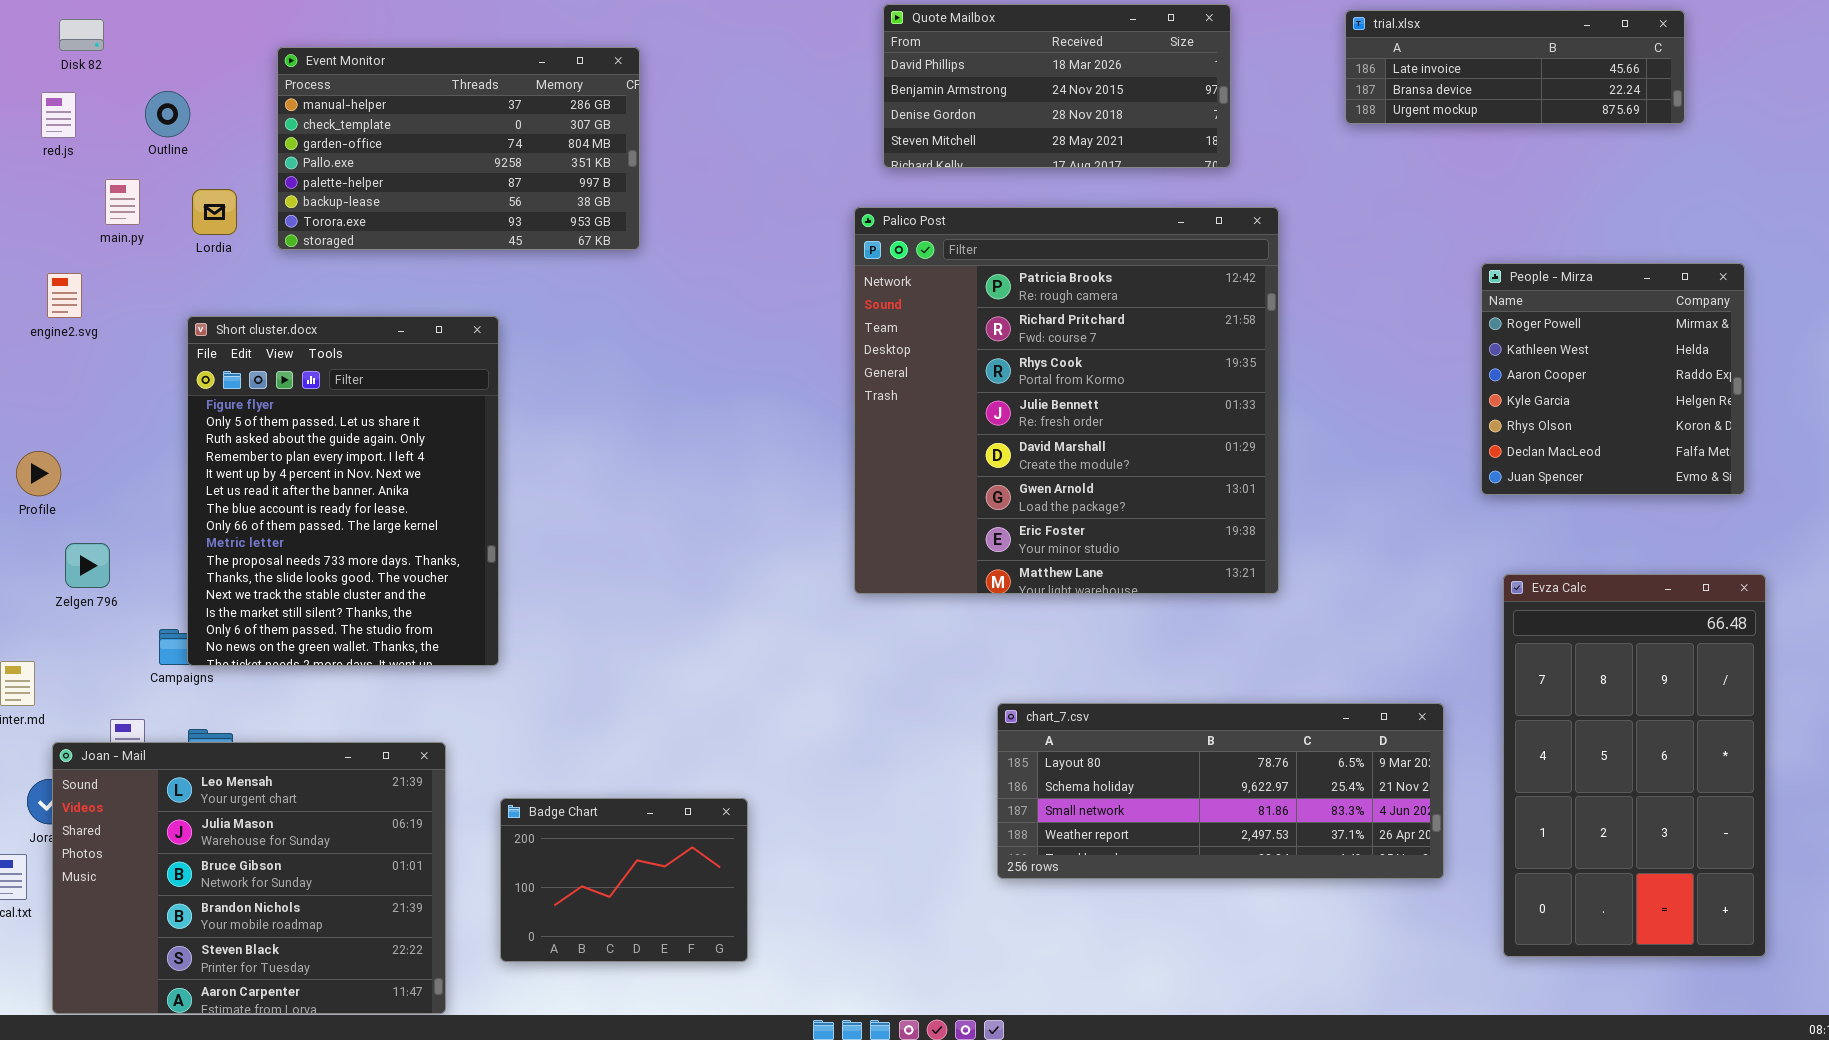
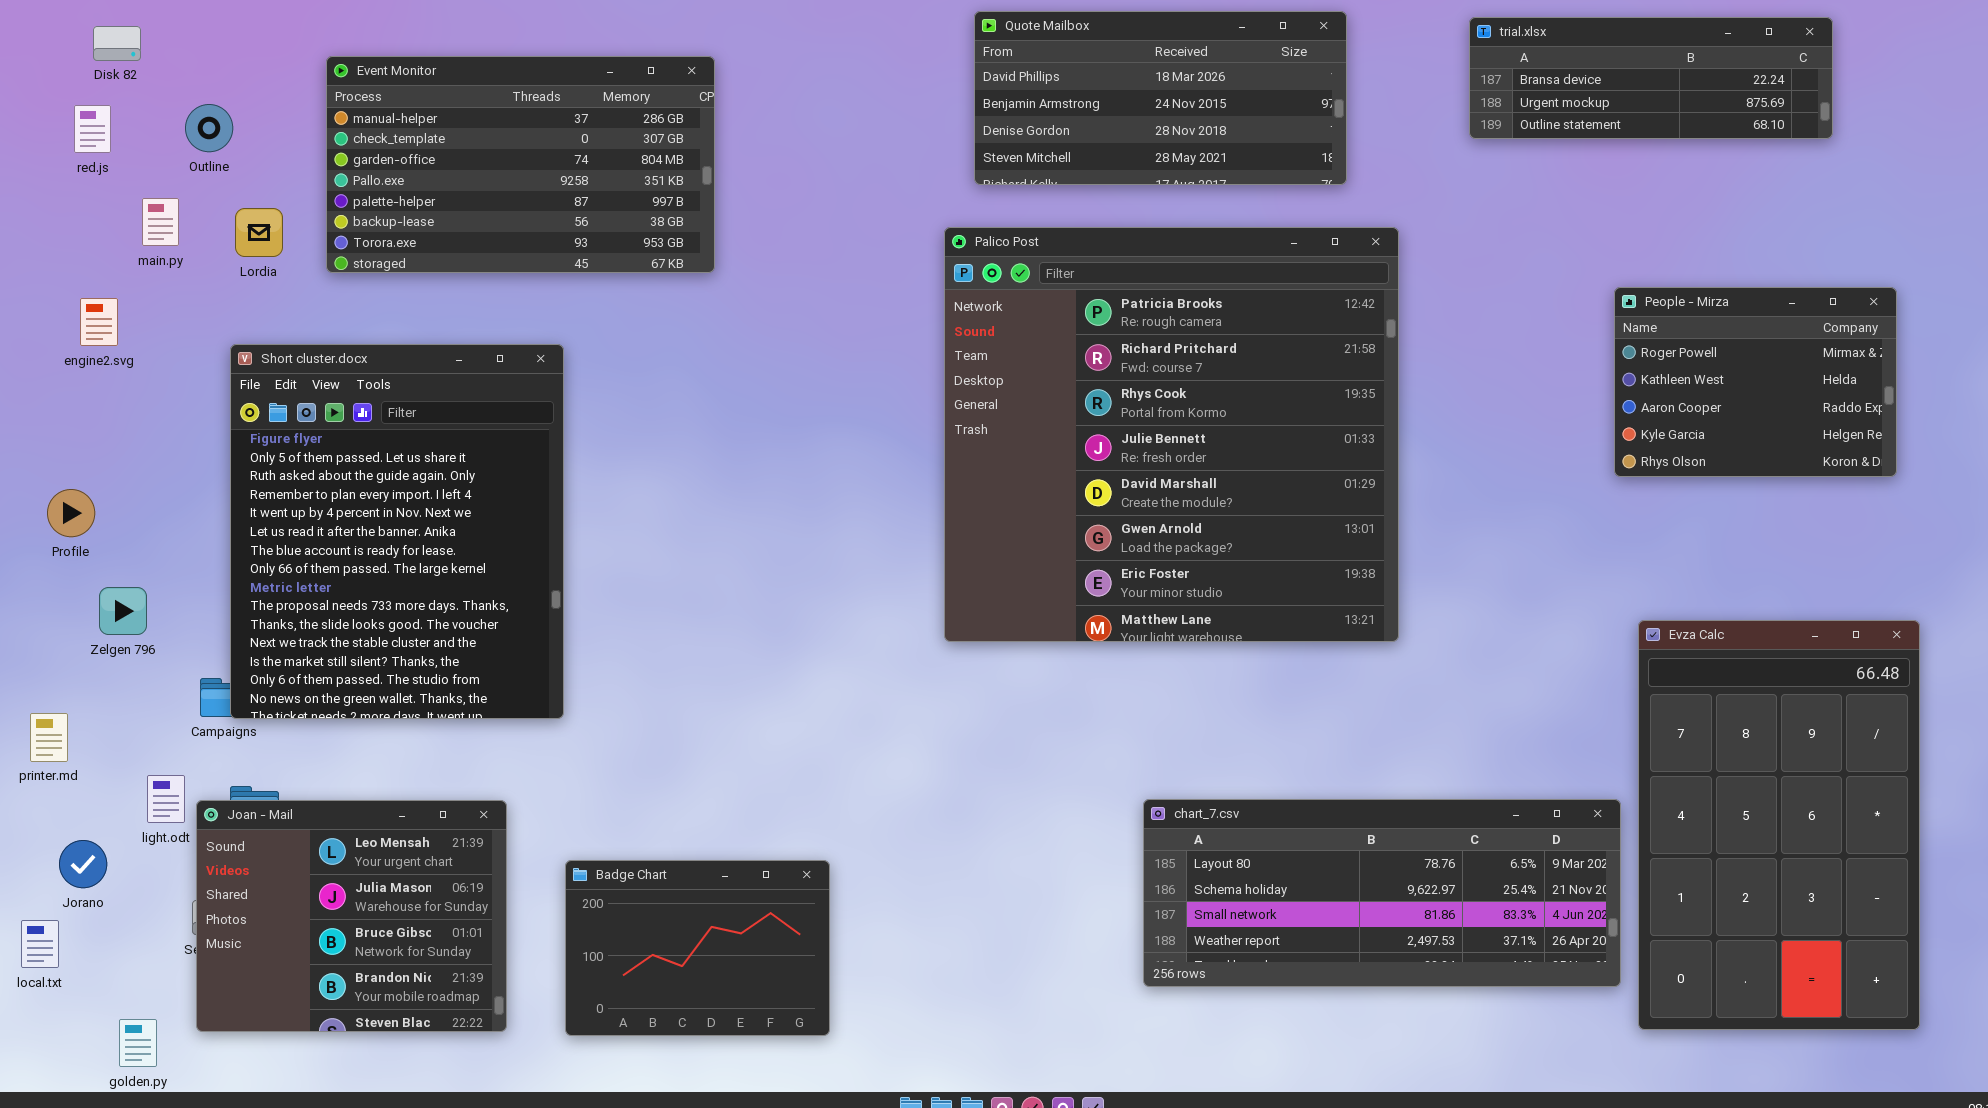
trial.xlsx: [1345,10,1685,124] -> [1469,17,1833,139], scrolled down 1 row
People - Mirza: [1481,263,1745,495] -> [1614,287,1897,477], resized
chart_7.csv: [997,703,1444,879] -> [1143,799,1621,987], moved
Joan - Mail: [52,742,446,1014] -> [196,800,507,1032], resized

